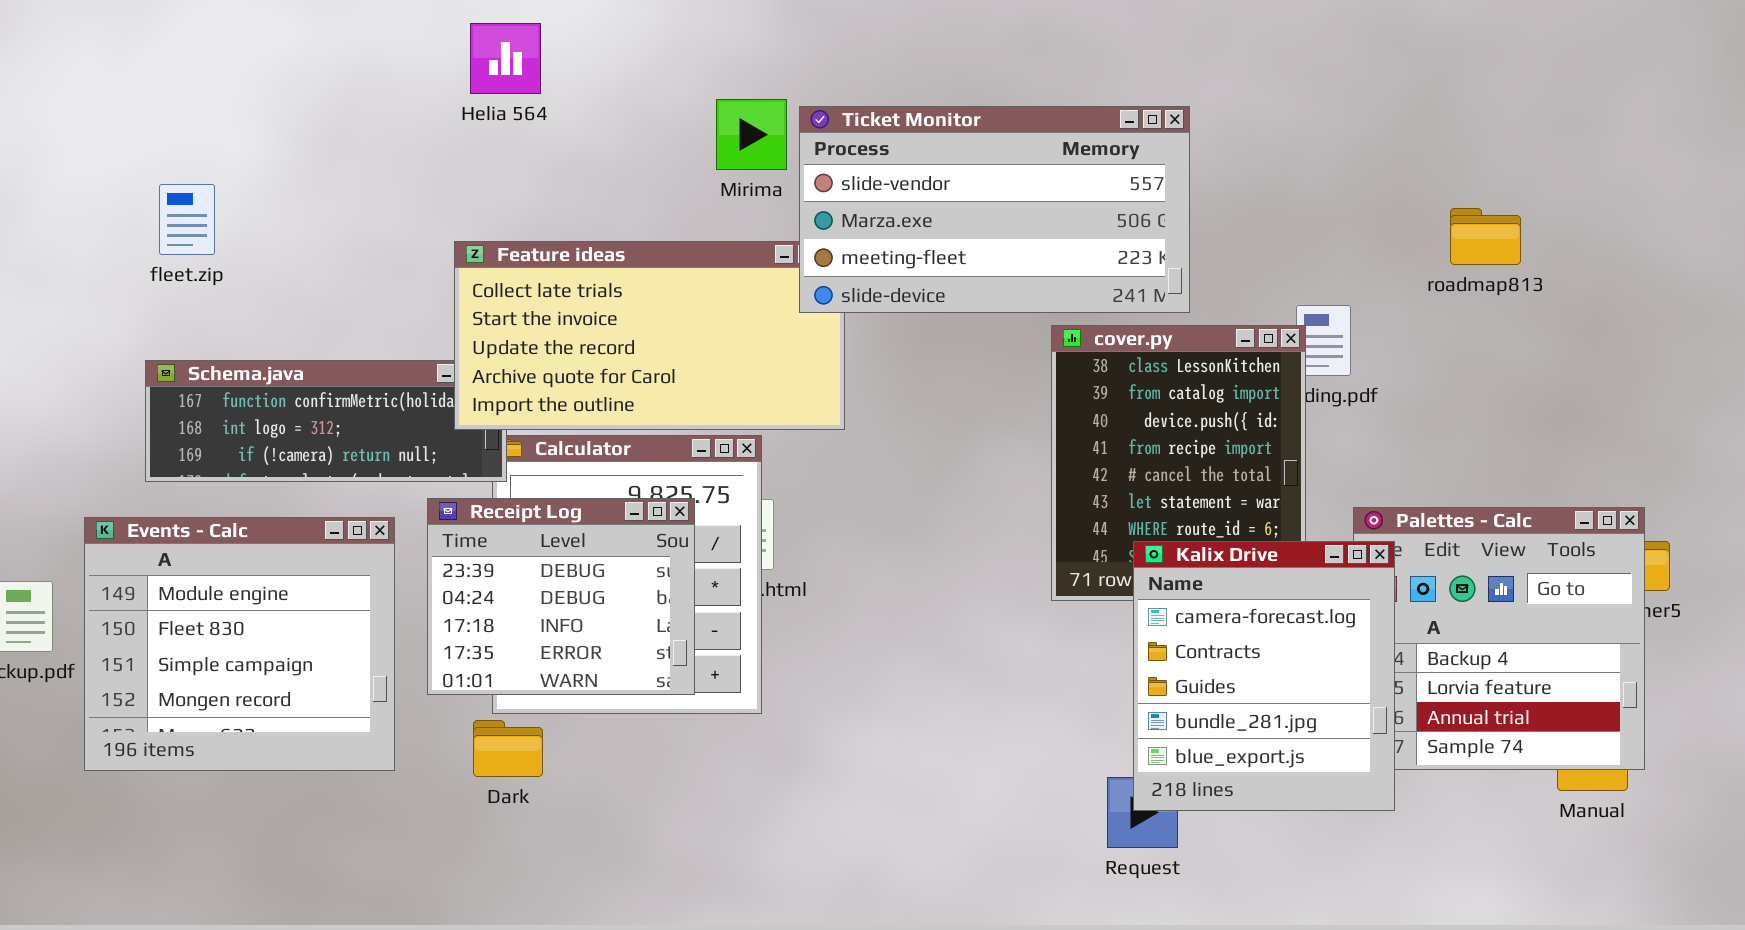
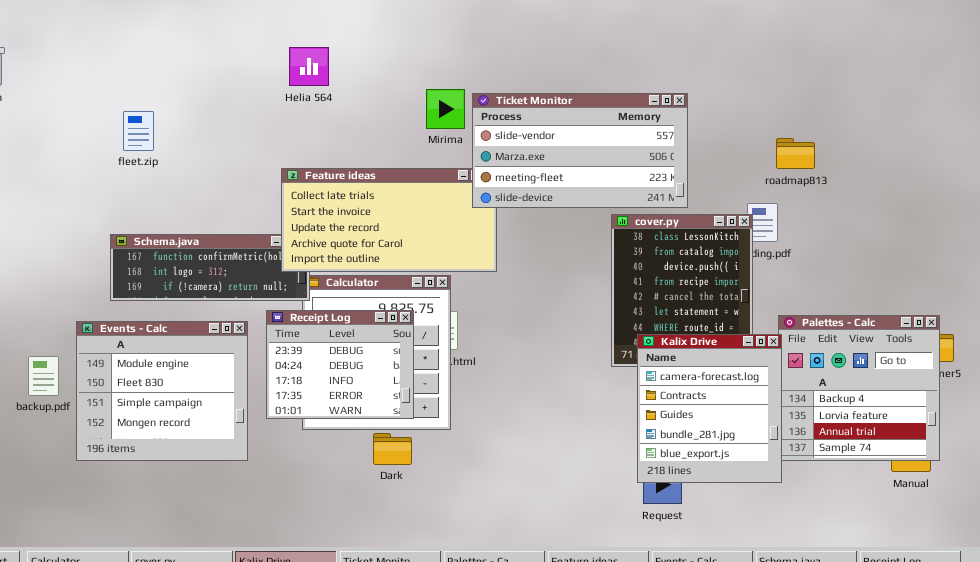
fleet.zip: [159,184,215,255] -> [123,111,154,151], moved
roadmap813: [1450,208,1521,265] -> [776,138,815,169], moved
Kalix Drive: [1133,541,1395,811] -> [637,334,782,483], moved
Dark: [473,720,543,777] -> [373,433,412,465], moved

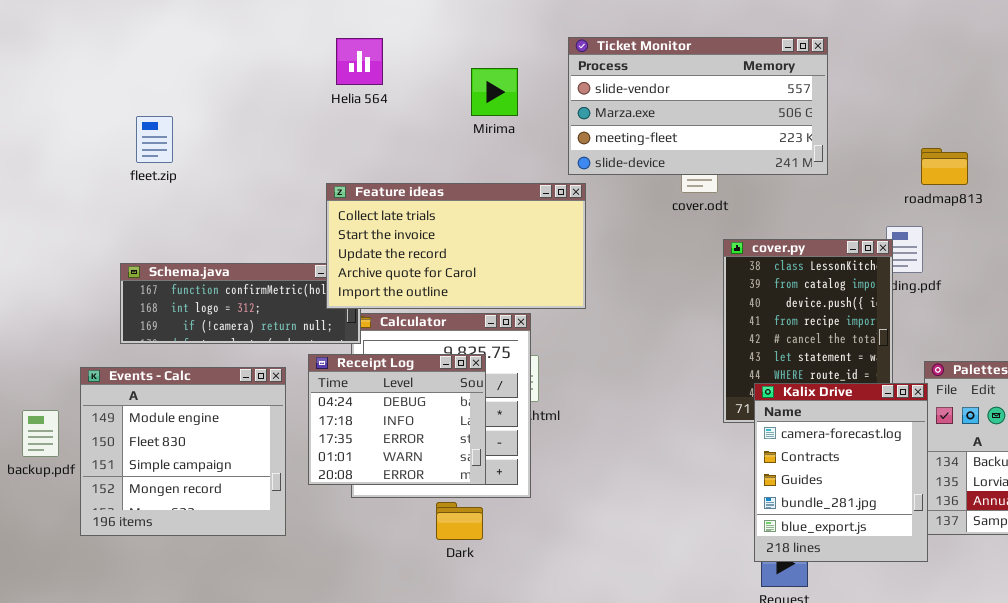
Mirima: [426,89,465,129] -> [471,68,518,116], moved
Ticket Monitor: [472,93,688,208] -> [568,37,828,175], moved
Receipt Log: [266,310,414,419] -> [308,354,486,485], scrolled down 1 row

